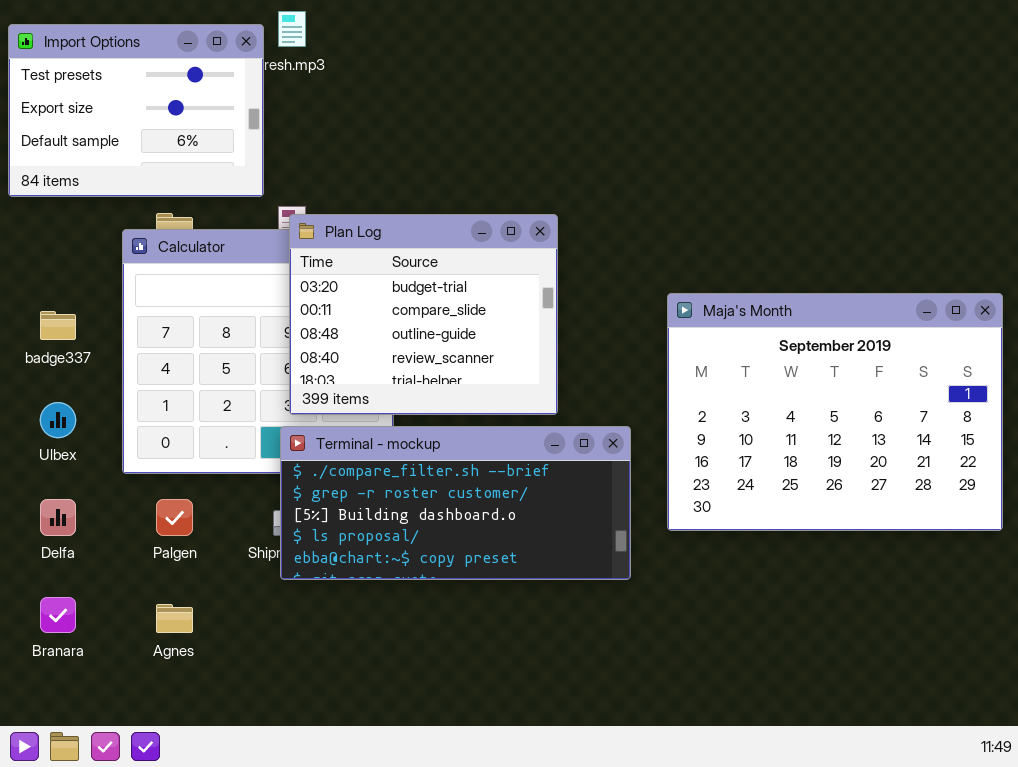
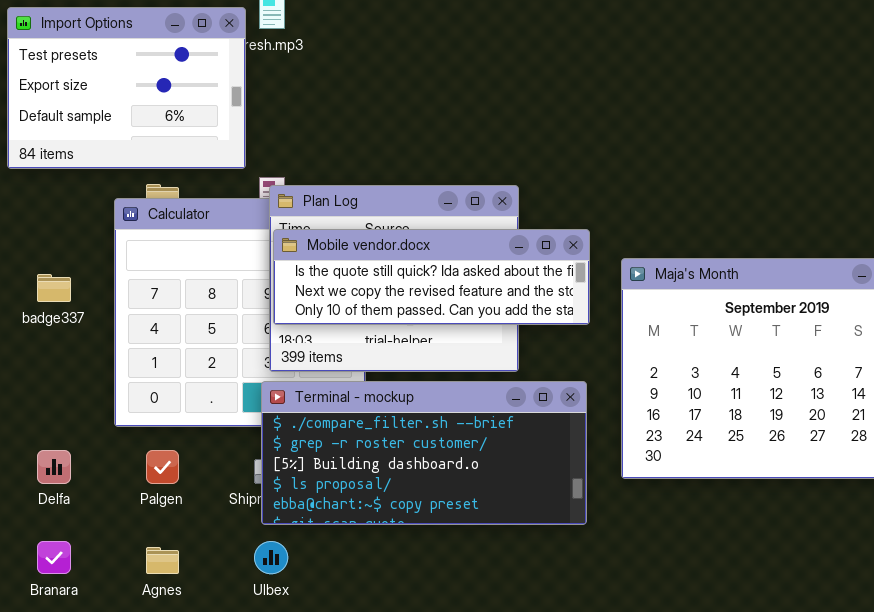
Mobile vendor.docx: none -> [273,229,590,325], opened
Ulbex: [40,402,76,438] -> [254,541,288,574], moved

